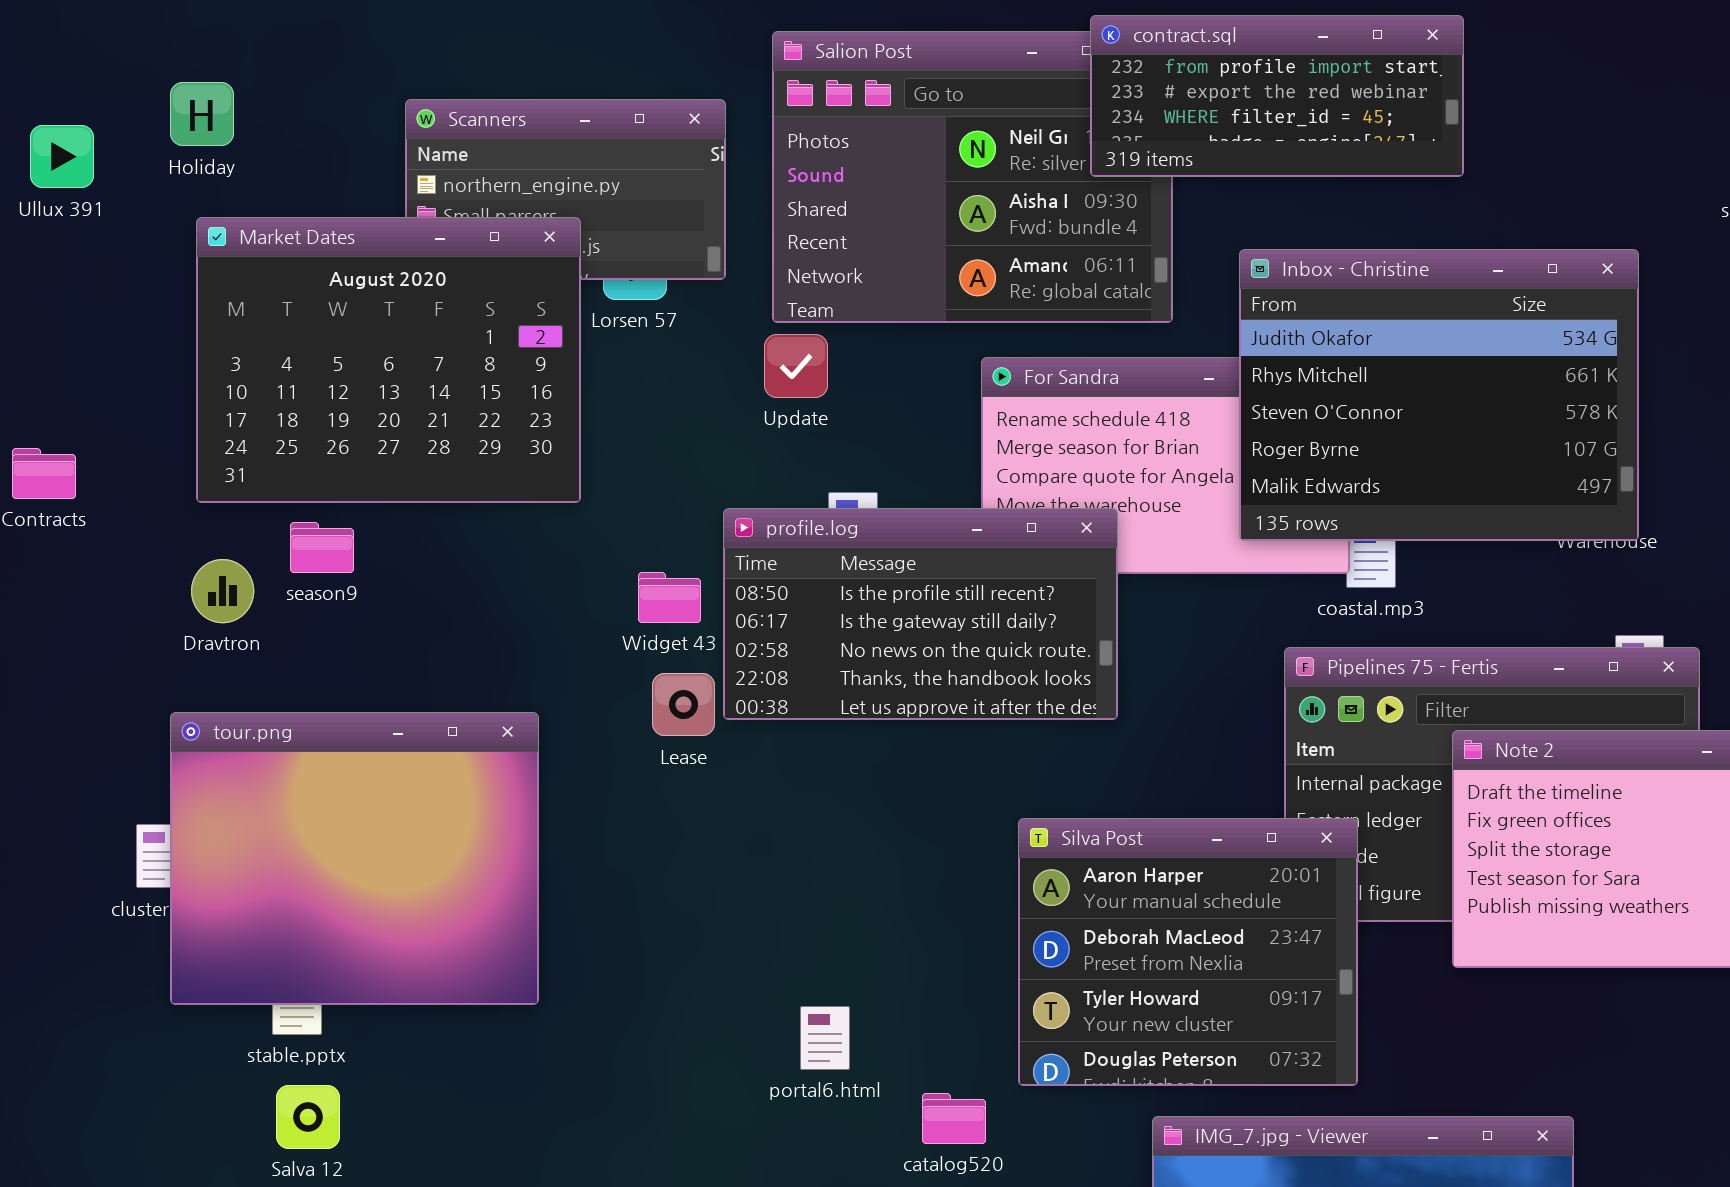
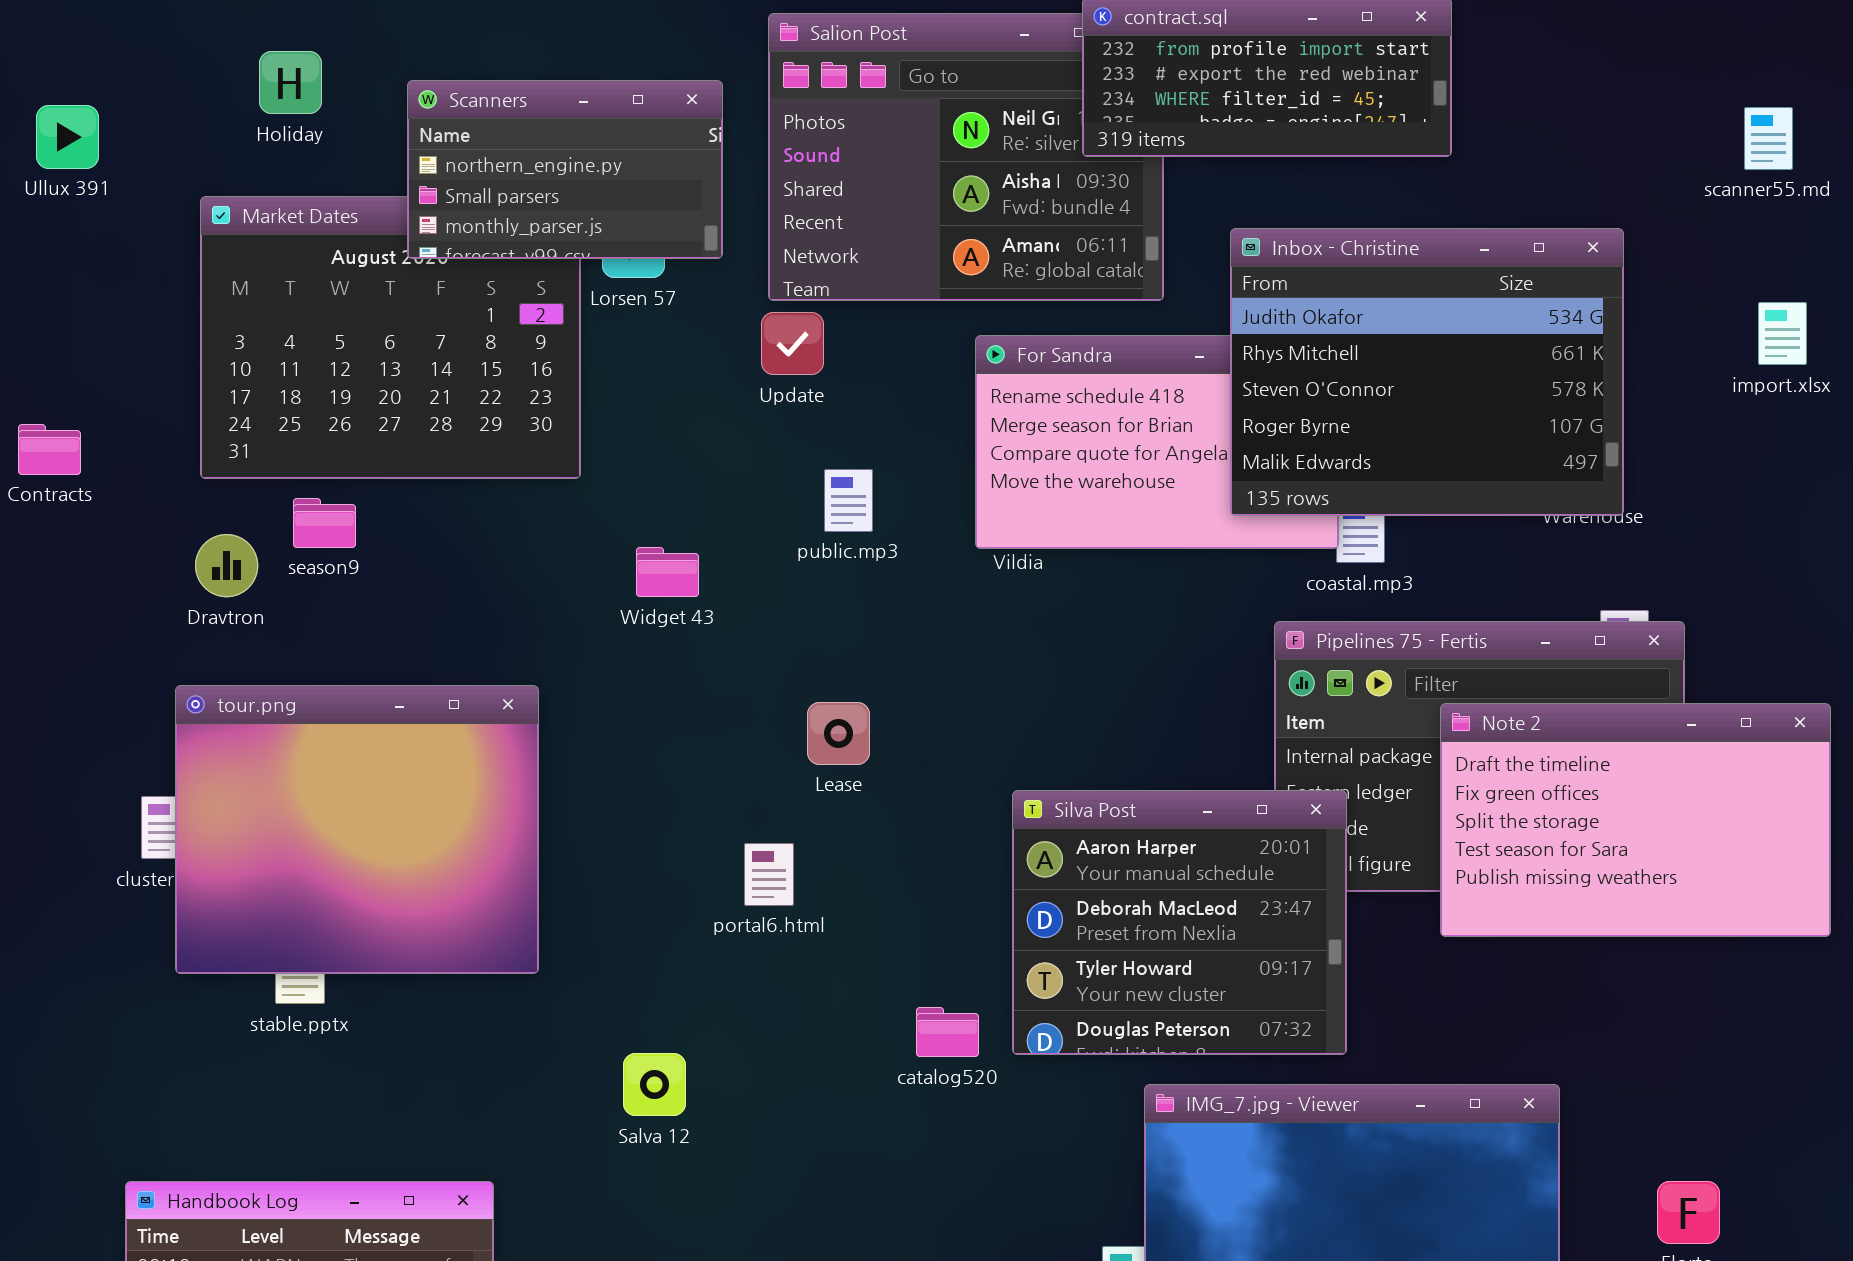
Holiday: [170,82,234,146] -> [259,51,322,114], moved
Scanners: [405,99,726,280] -> [407,80,723,259], raised
profile.log: [723,508,1118,720] -> none, closed
Lease: [652,673,715,736] -> [807,702,870,765], moved
portal6.html: [800,1006,850,1070] -> [744,843,794,906], moved
Salva 12: [276,1085,340,1149] -> [623,1053,686,1116], moved
catalog520: [922,1093,986,1144] -> [916,1007,979,1057], moved

